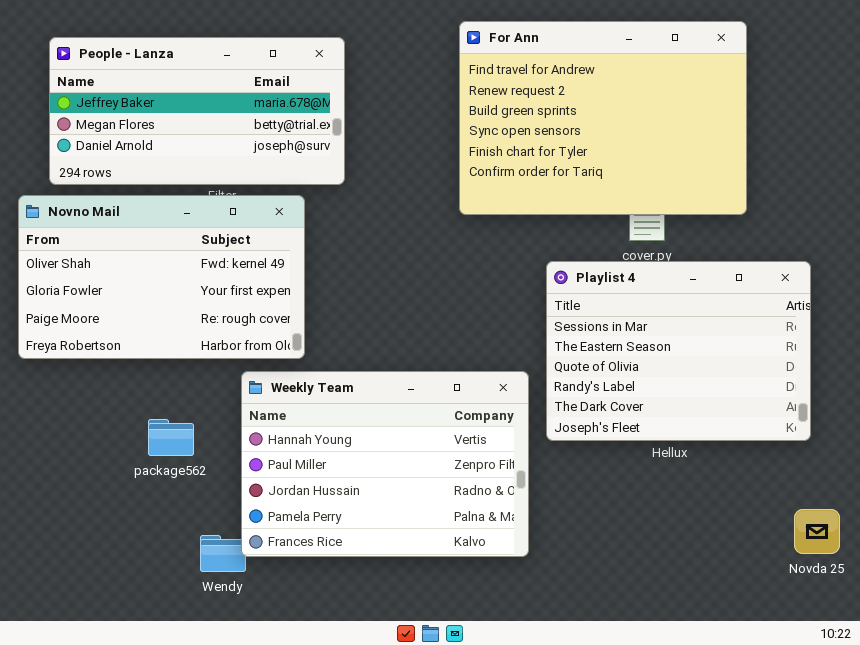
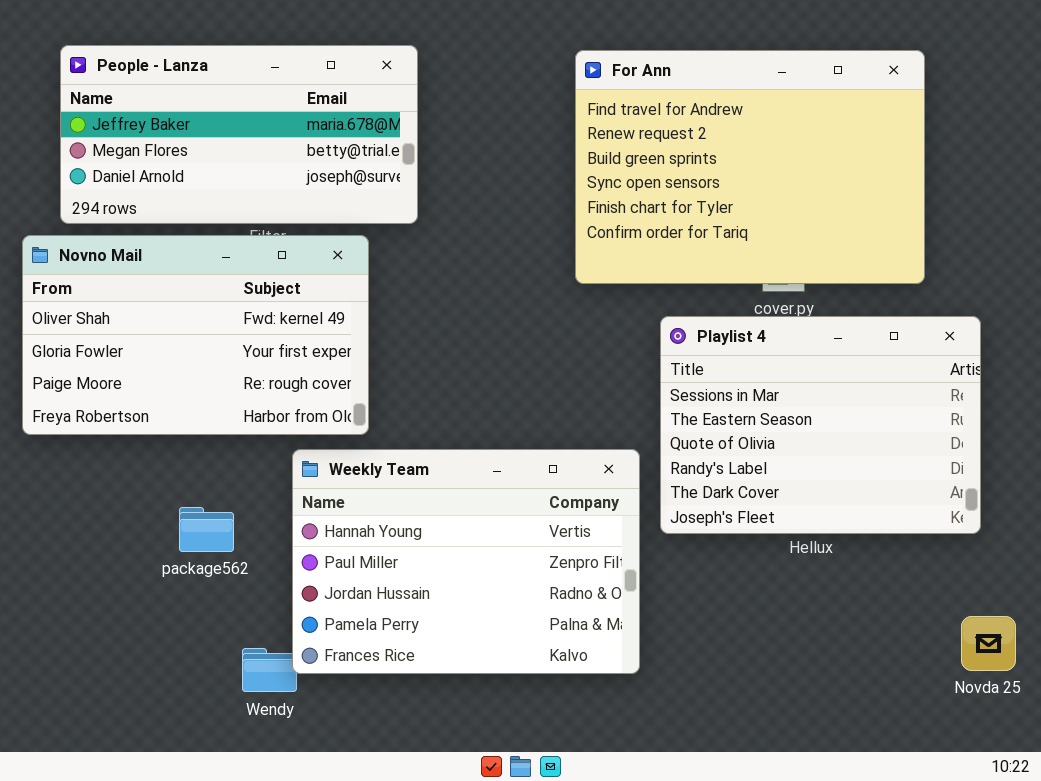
For Ann: [459,21,747,215] -> [575,50,925,284], moved

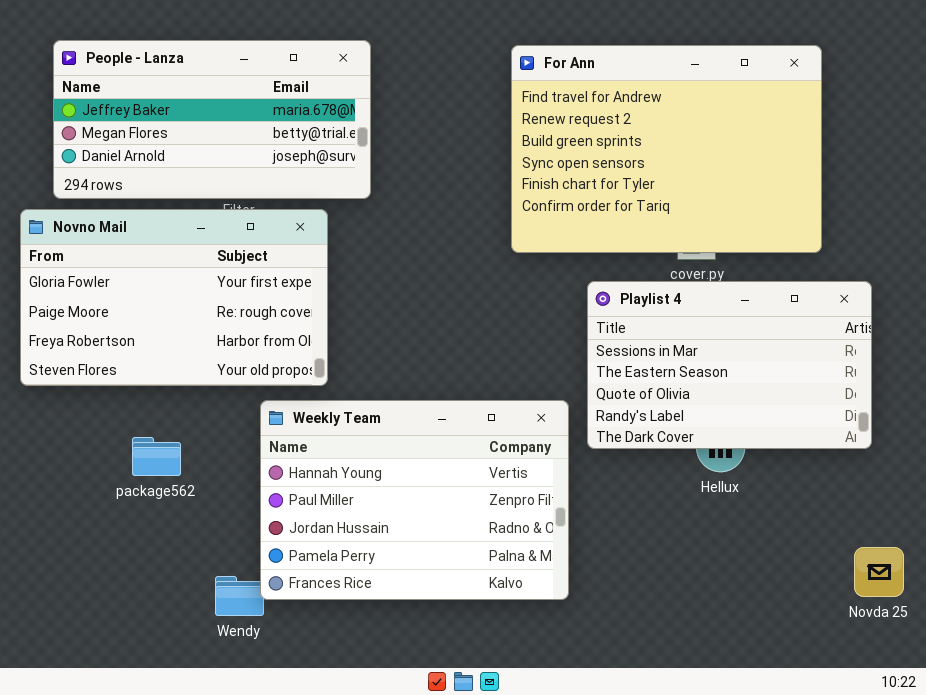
Novno Mail: [22,235,369,435] -> [20,209,328,386], scrolled down 1 row
Playlist 4: [660,316,981,534] -> [587,281,872,449], resized
package562: [179,507,234,552] -> [132,437,181,476], moved

